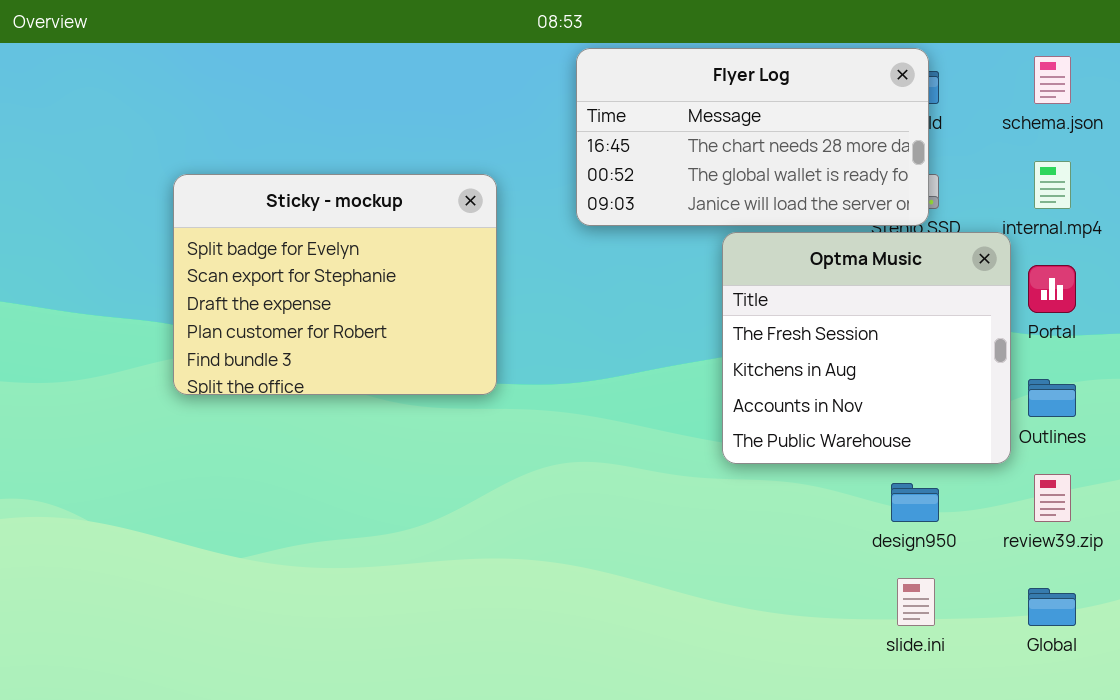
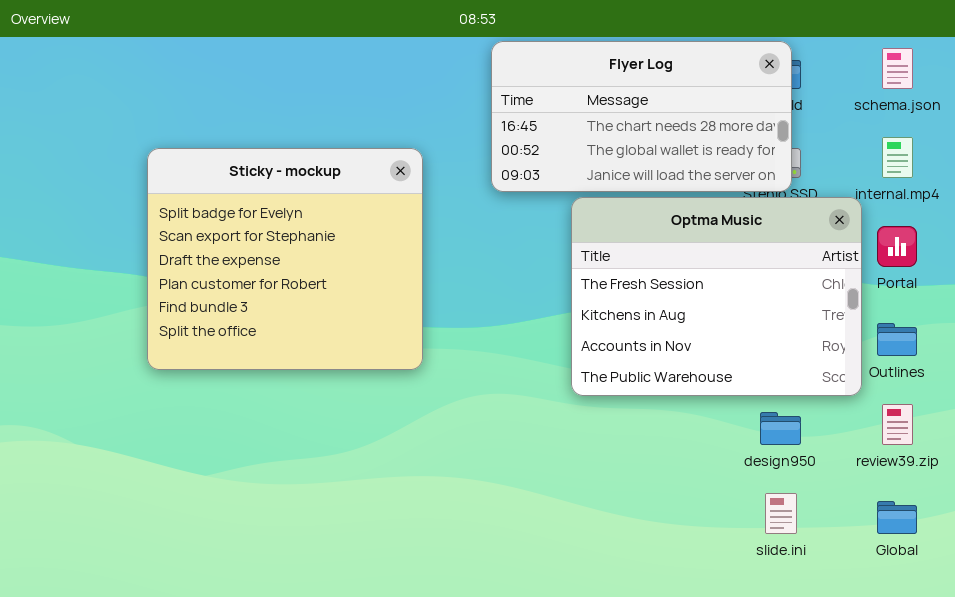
Sticky - mockup: [173,174,497,395] -> [147,148,423,370], resized
Optma Music: [722,232,1011,464] -> [571,197,862,396], resized

